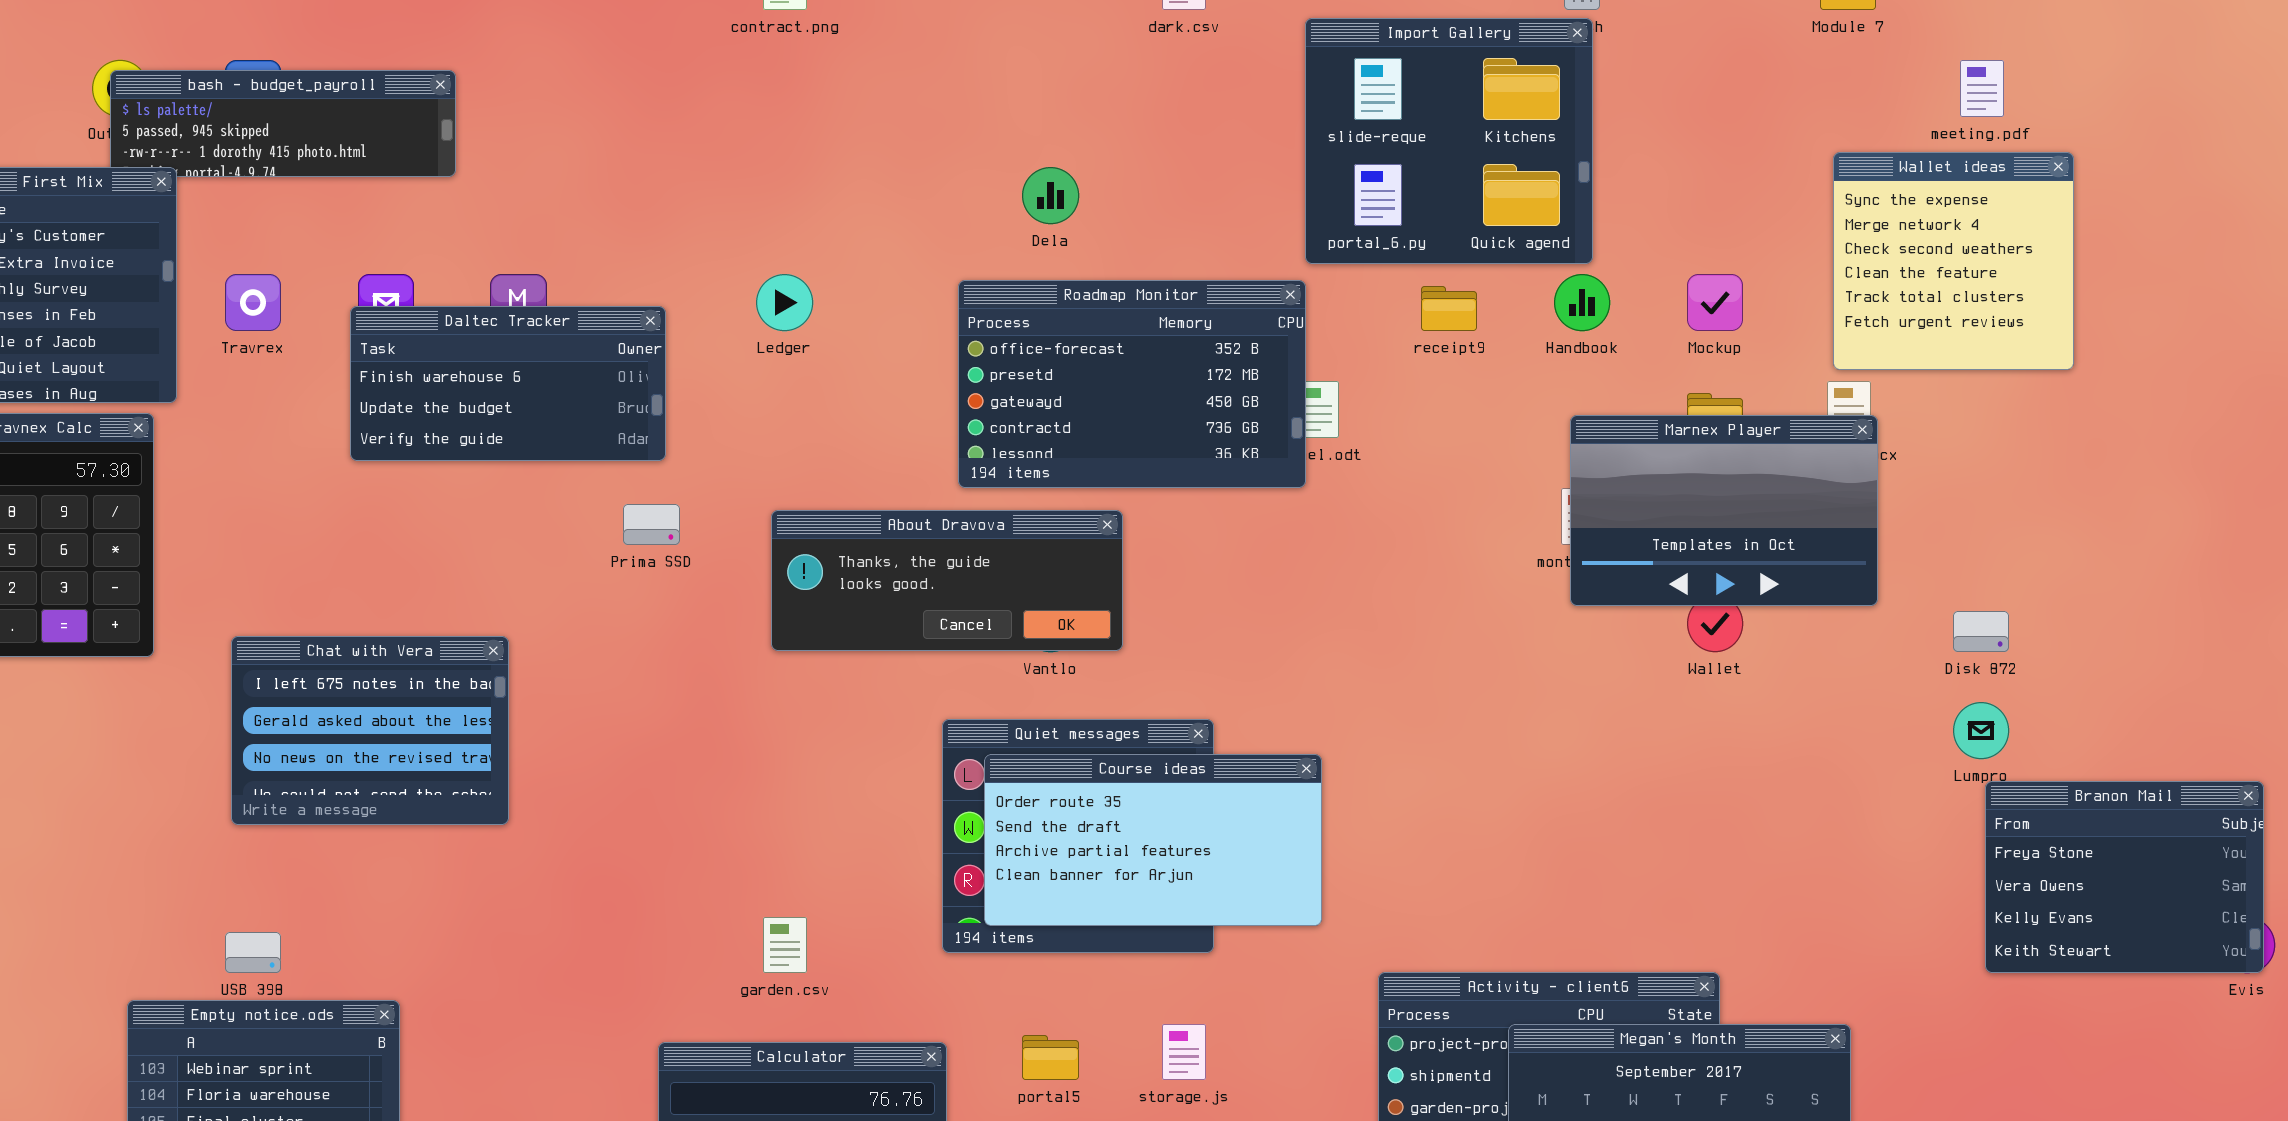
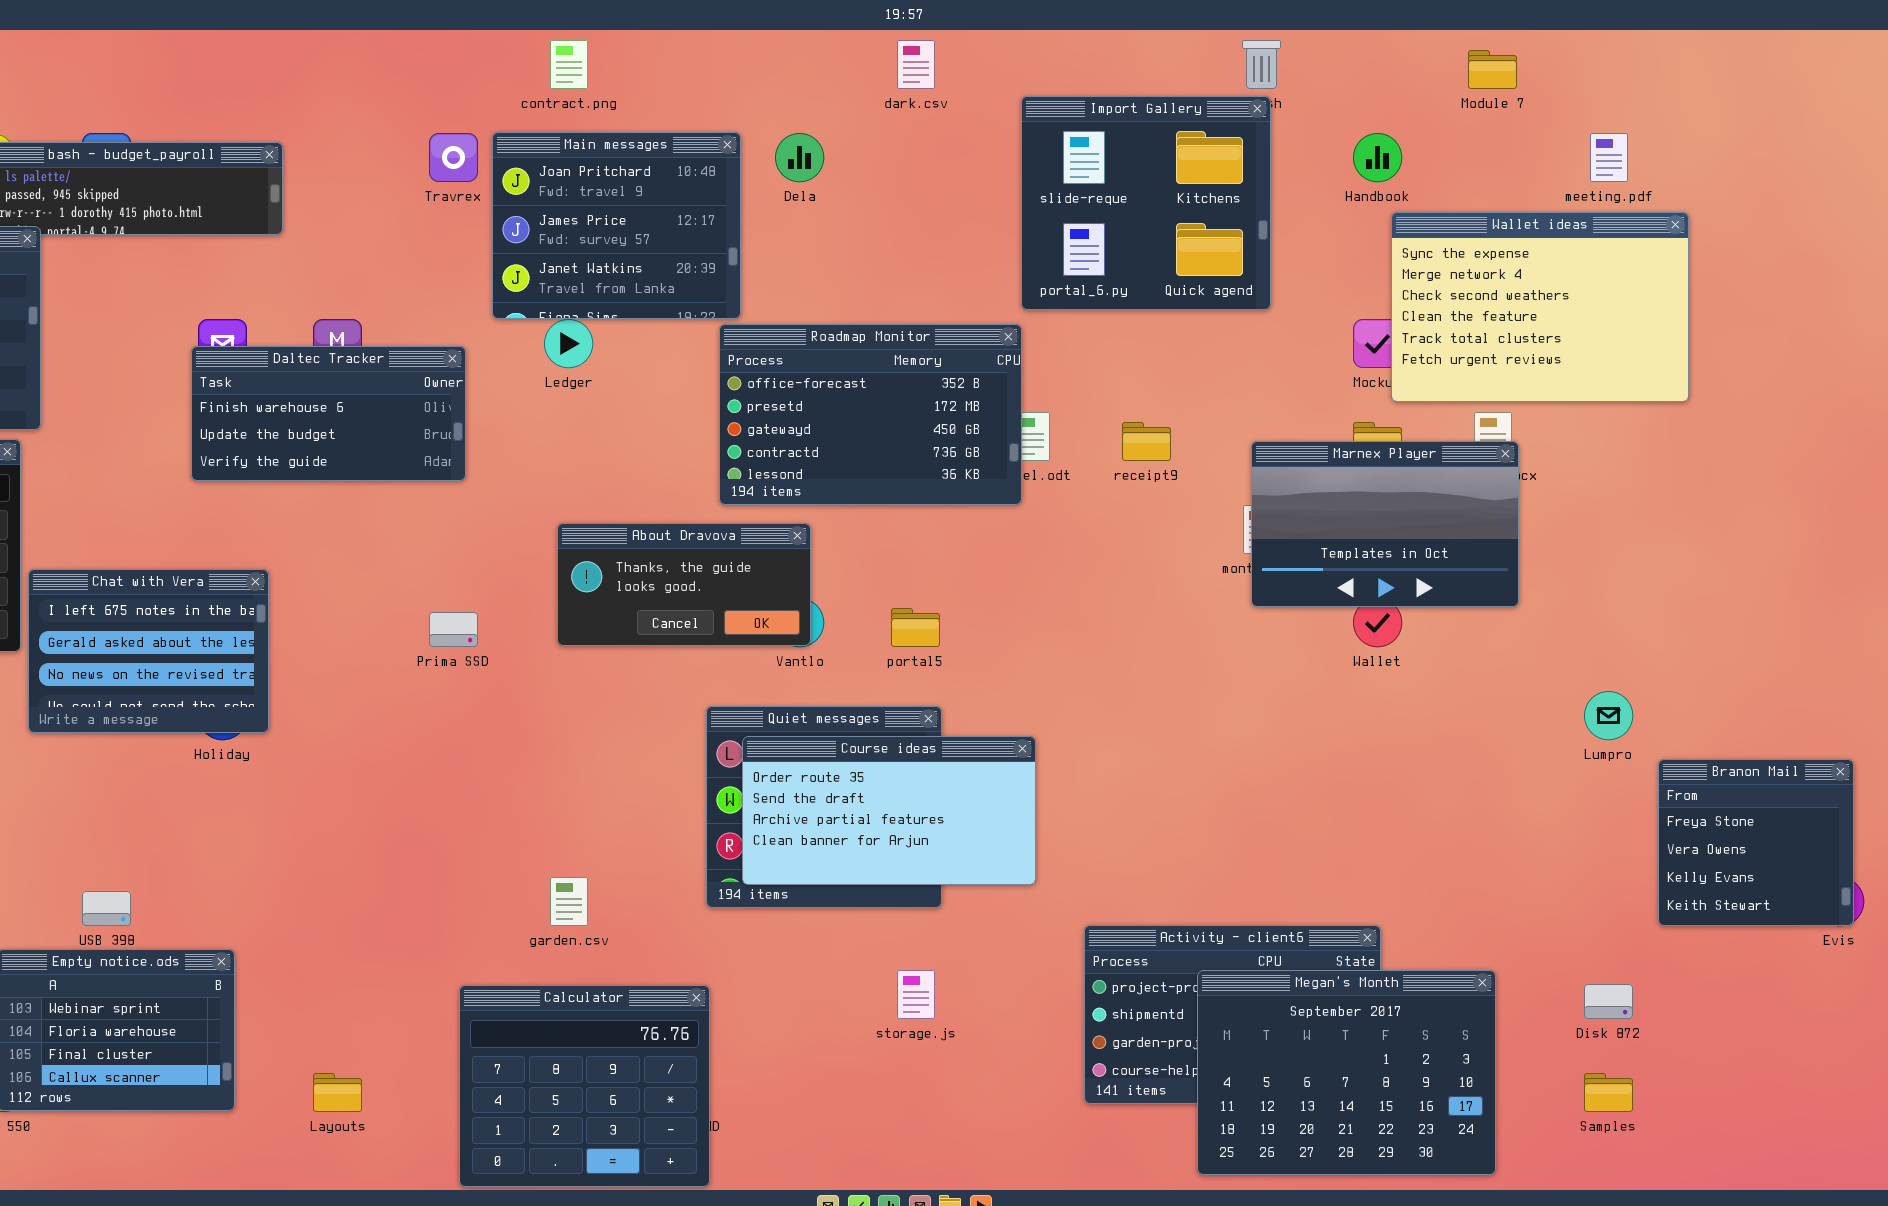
Main messages: none -> [492,132,741,319], opened
Wallet ideas: [1833,152,2074,370] -> [1391,212,1689,402], resized
Dela: [1022,167,1079,224] -> [775,133,824,182], moved
Travrex: [225,274,281,331] -> [429,133,478,182], moved
Handbook: [1554,274,1610,331] -> [1353,133,1402,182], moved
receipt9: [1421,286,1477,331] -> [1122,422,1171,461], moved
Prima SSD: [623,504,680,545] -> [429,612,478,647], moved
About Dravova: [771,510,1123,651] -> [557,523,811,646], resized
Disk 872: [1953,611,2009,652] -> [1584,984,1633,1019], moved
Chat with Vera: [231,636,509,825] -> [28,569,269,733], moved
Branon Mail: [1985,781,2264,973] -> [1658,759,1854,926], resized
portal5: [1022,1035,1079,1080] -> [891,608,940,647], moved

